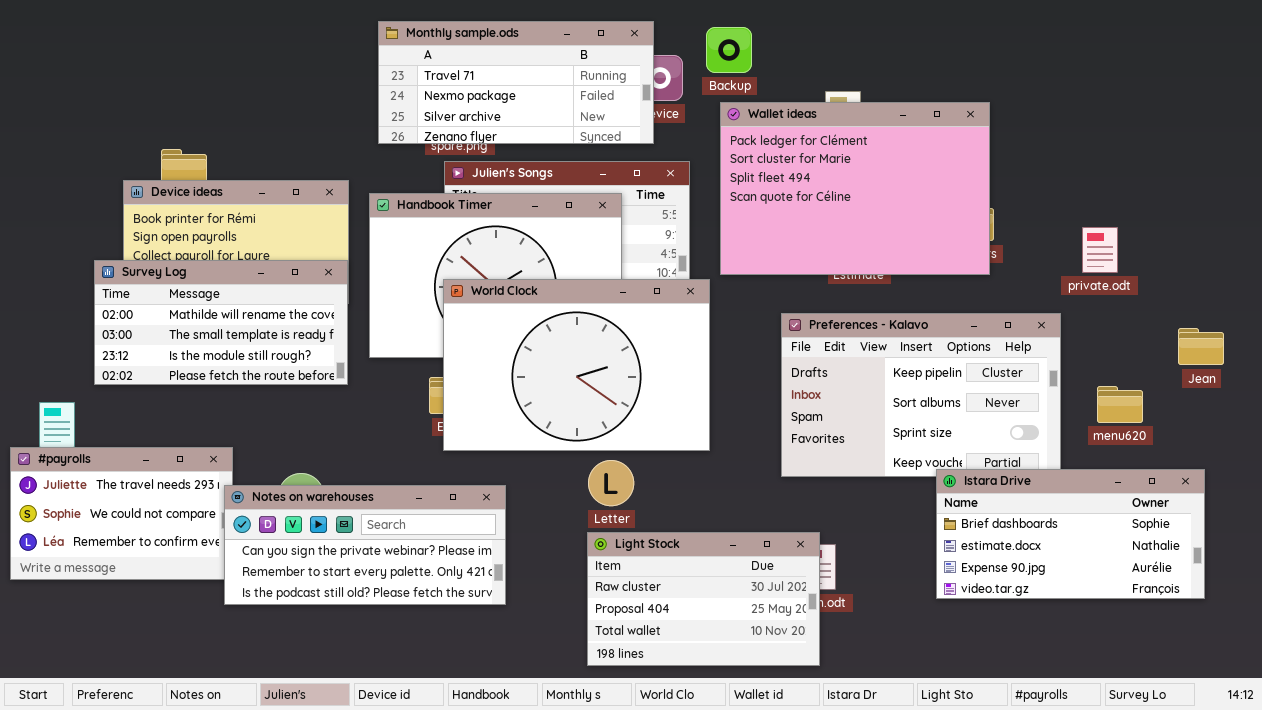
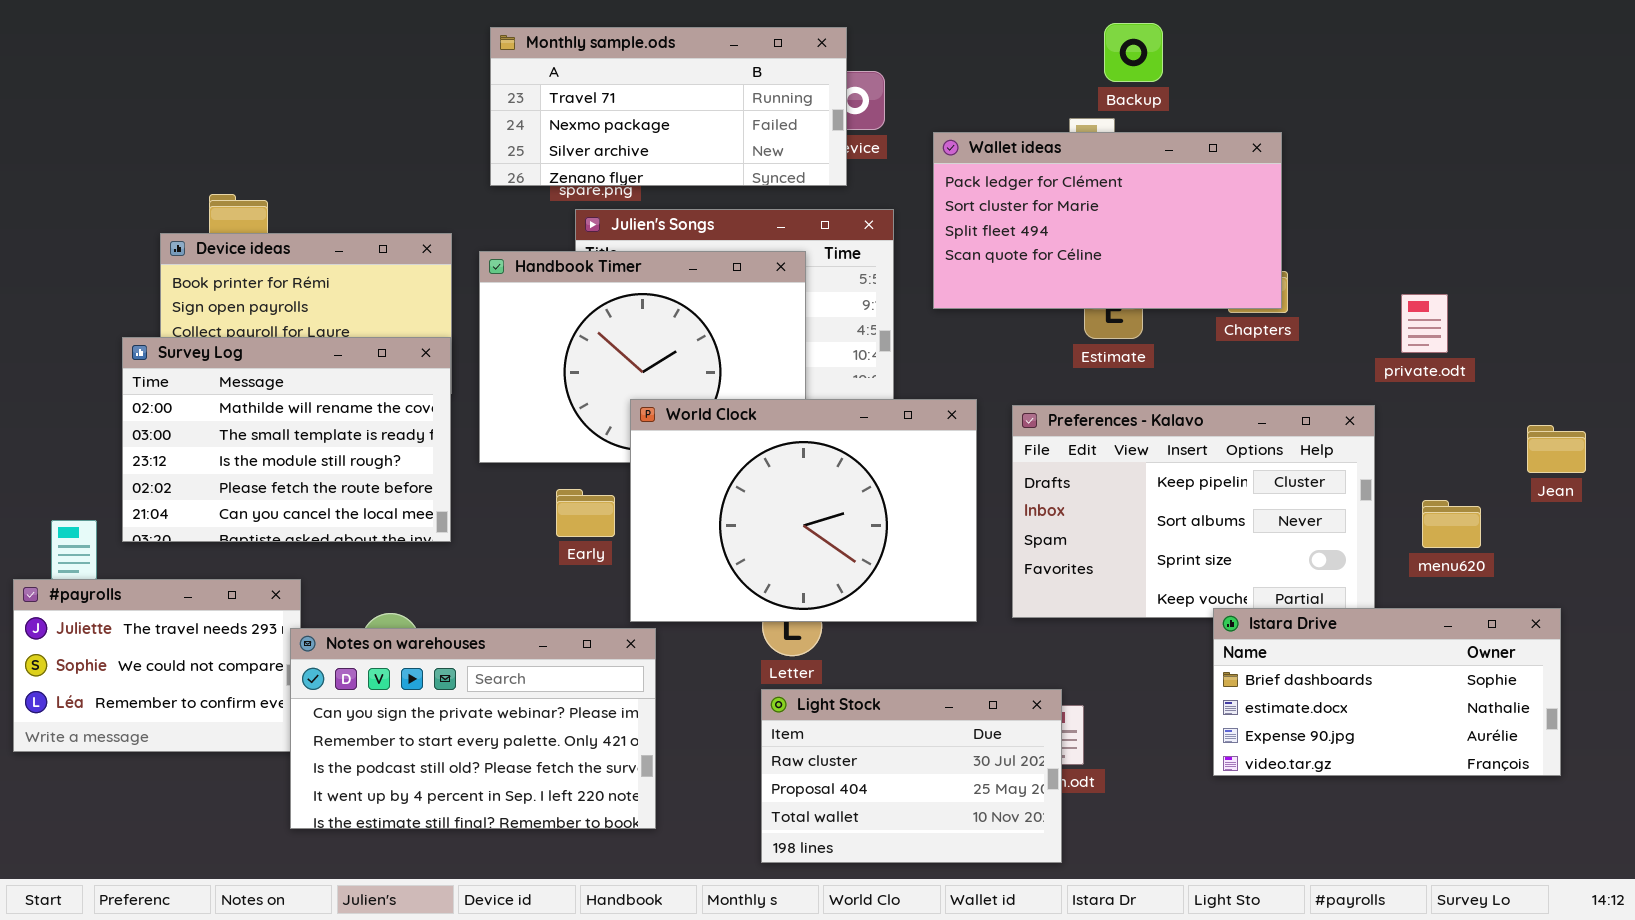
Backup: [706,27,752,73] -> [1104,23,1163,82], moved
Wallet ideas: [720,102,990,275] -> [933,132,1282,309], resized
Survey Log: [94,260,348,385] -> [122,337,451,542], resized
World Clock: [443,279,710,451] -> [630,399,977,622], moved
Notes on warehouses: [224,485,506,605] -> [290,628,656,829], resized

